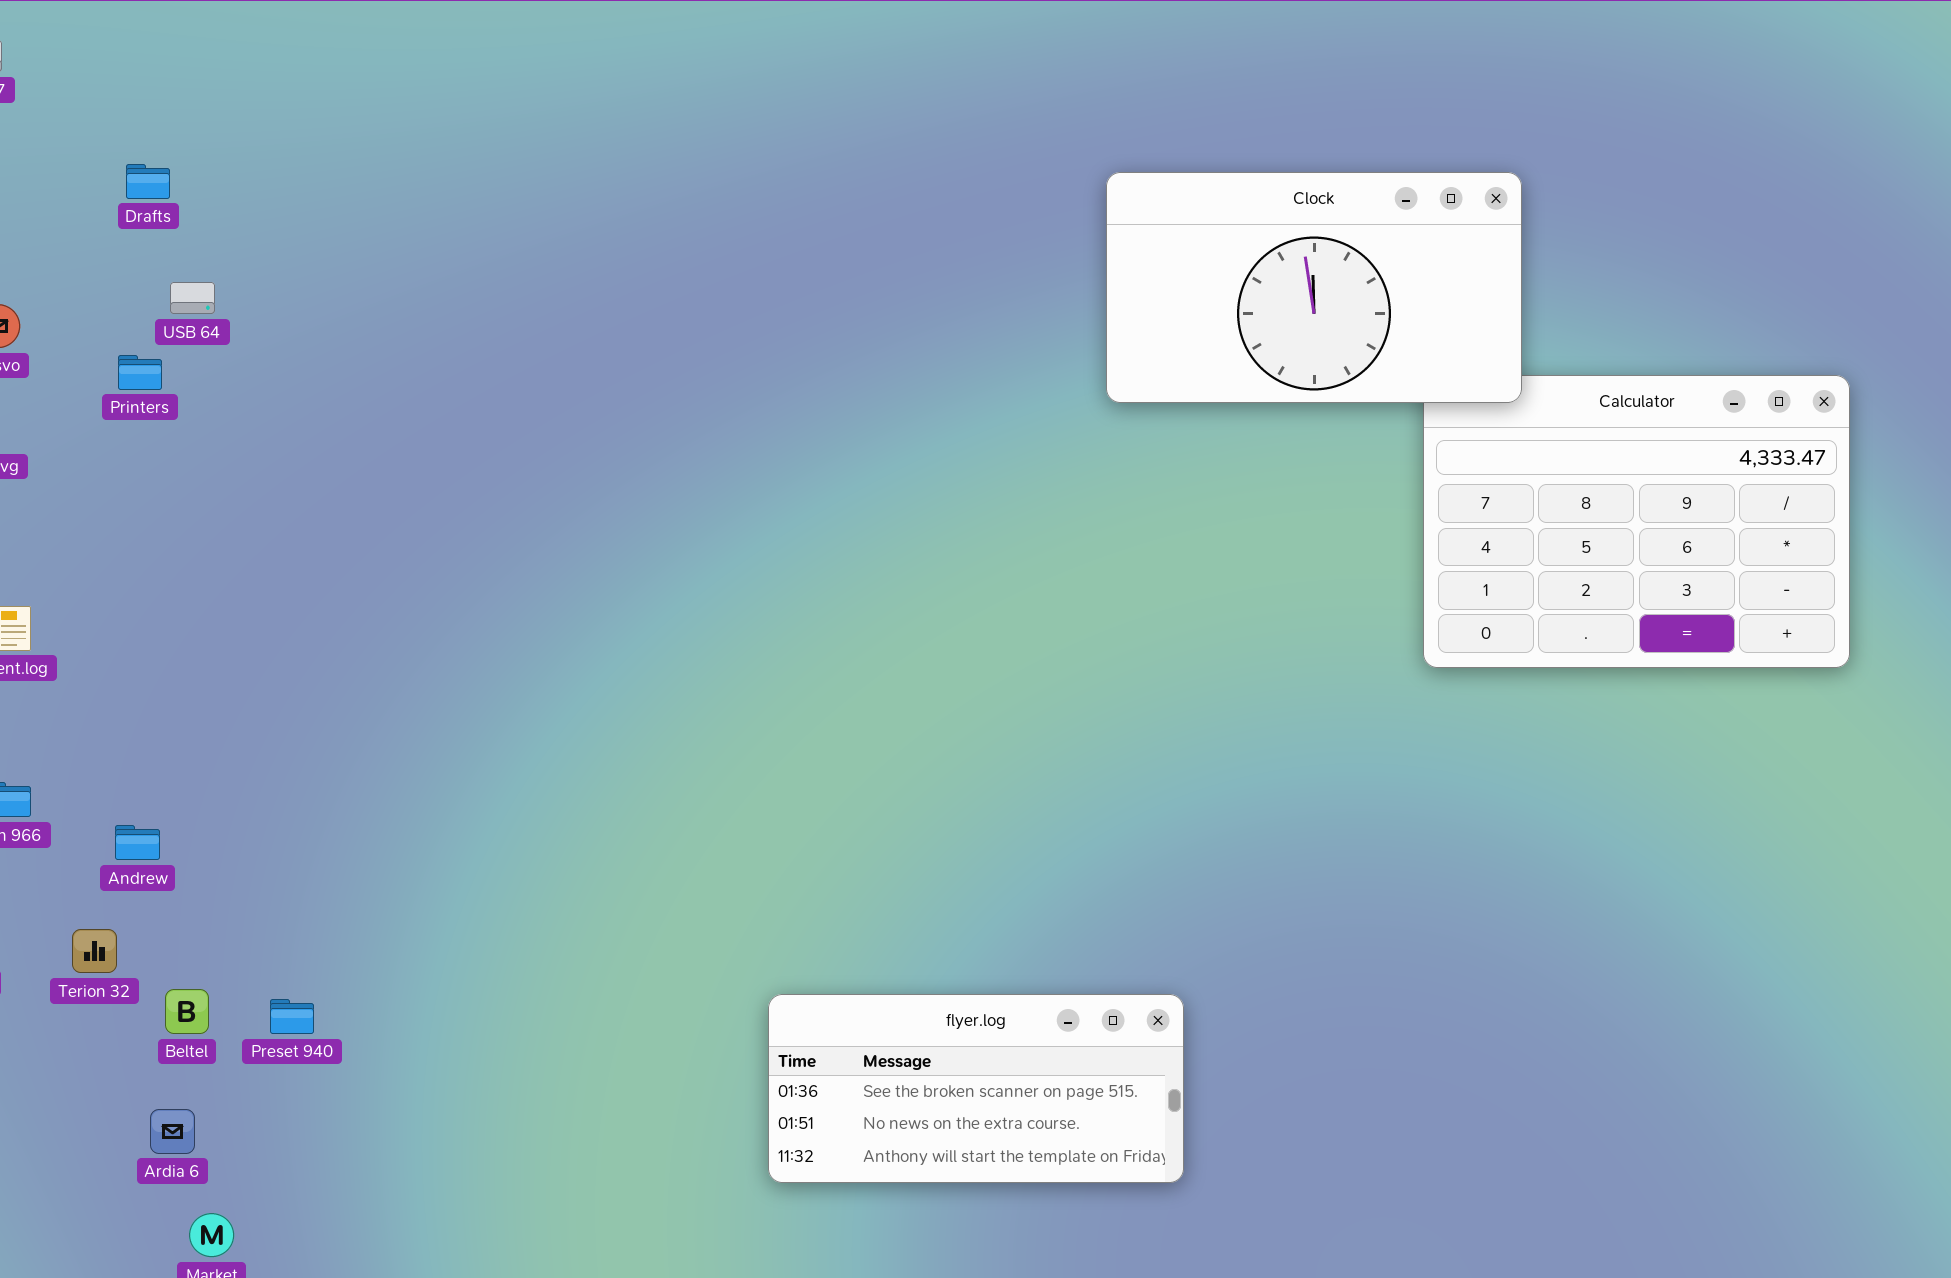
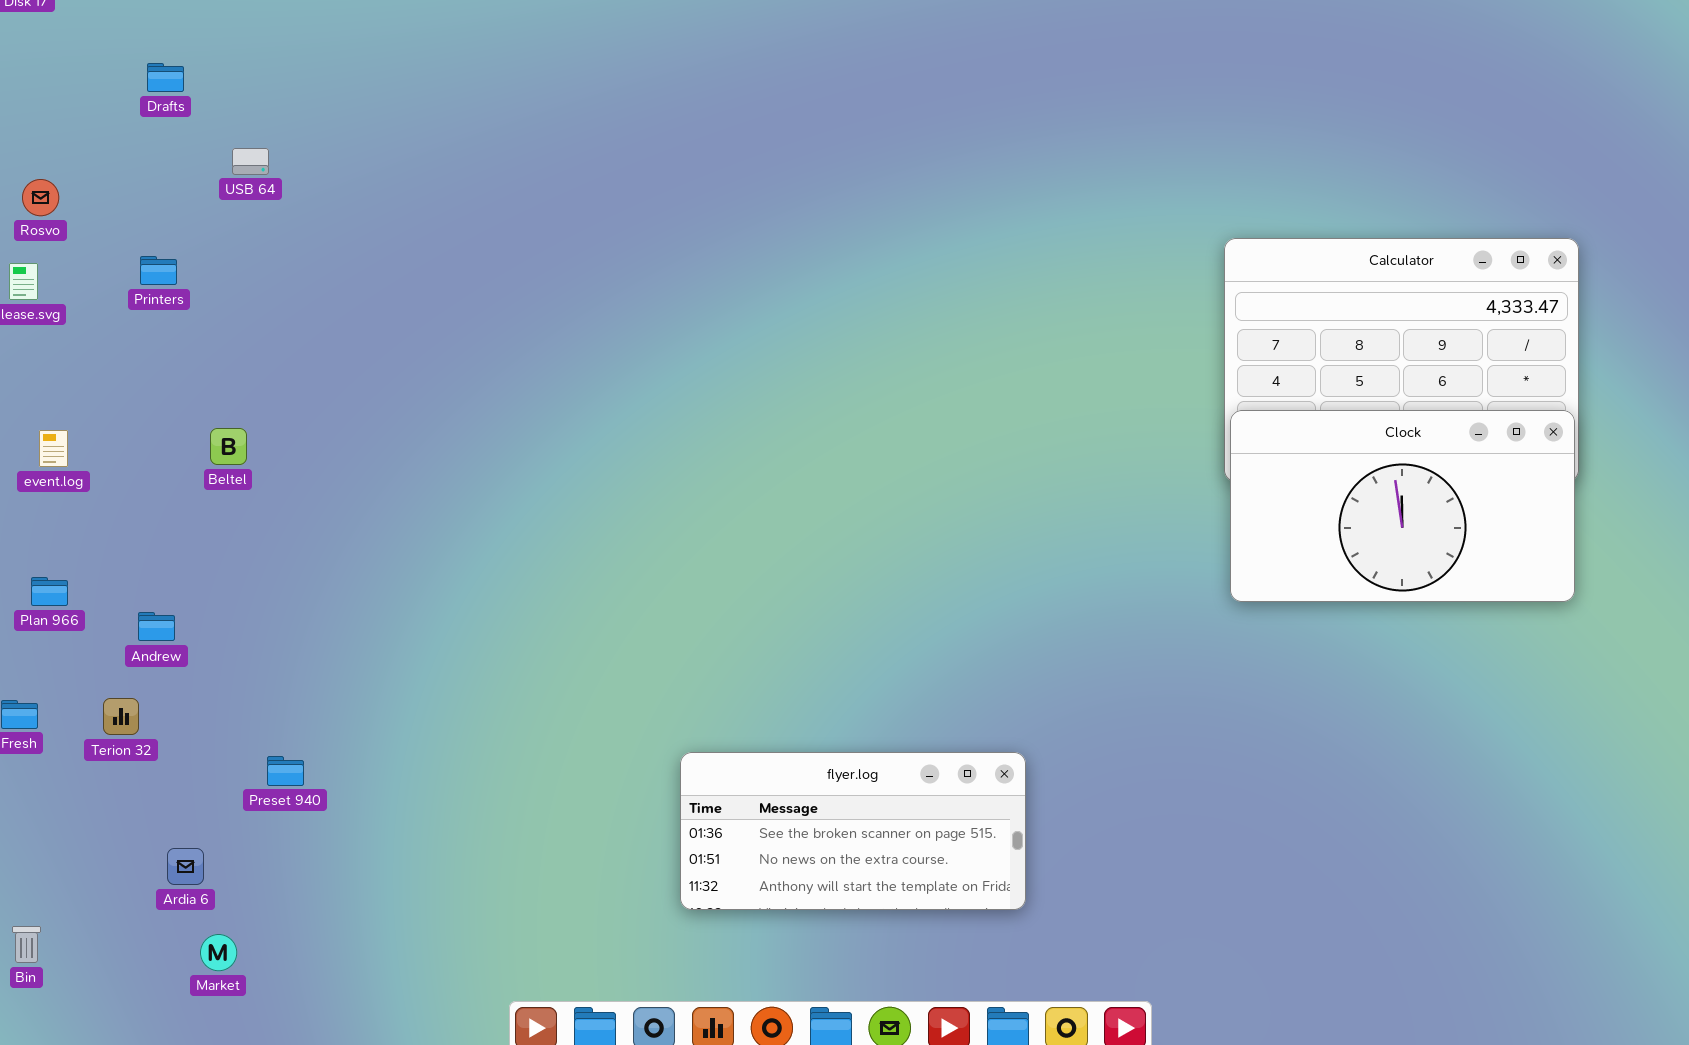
Clock: [1106,172,1522,403] -> [1230,410,1575,602], moved
USB 64: [170,282,215,314] -> [232,148,269,175], moved
Printers: [118,355,162,390] -> [140,256,177,285], moved
Beltel: [165,989,209,1034] -> [210,428,247,465], moved

